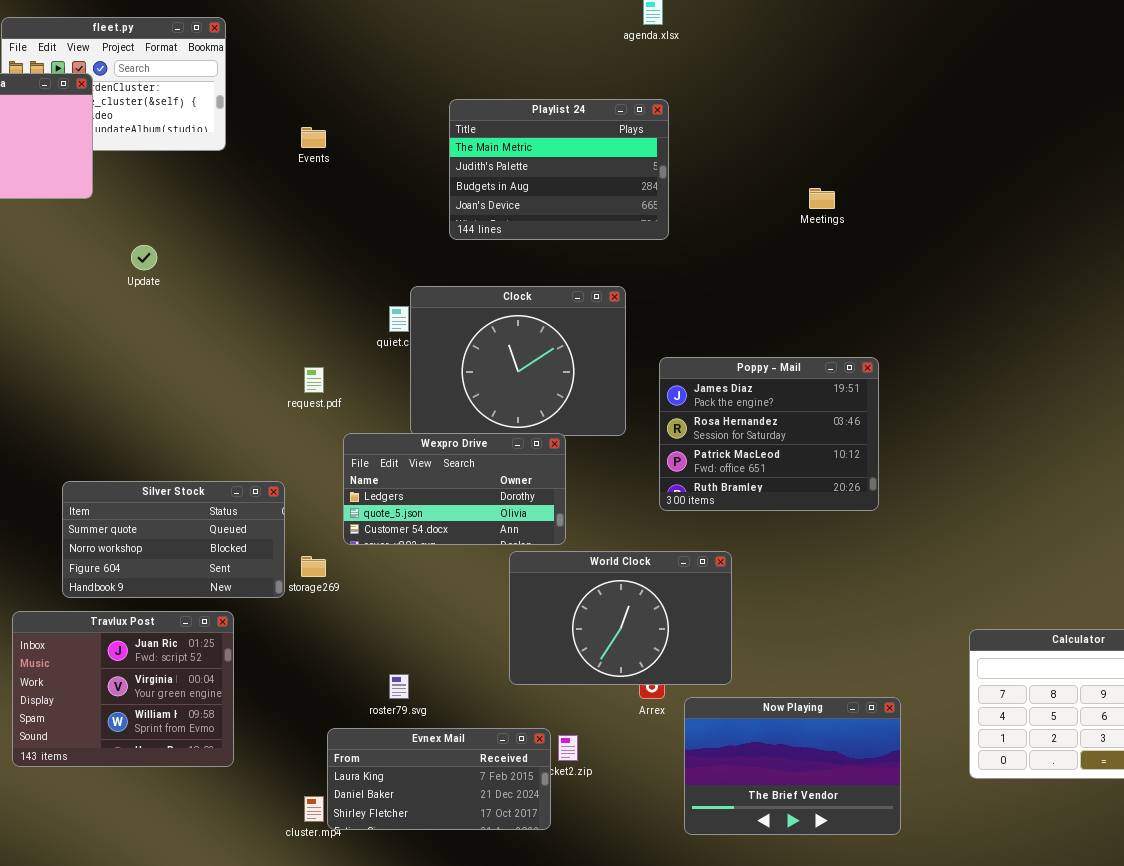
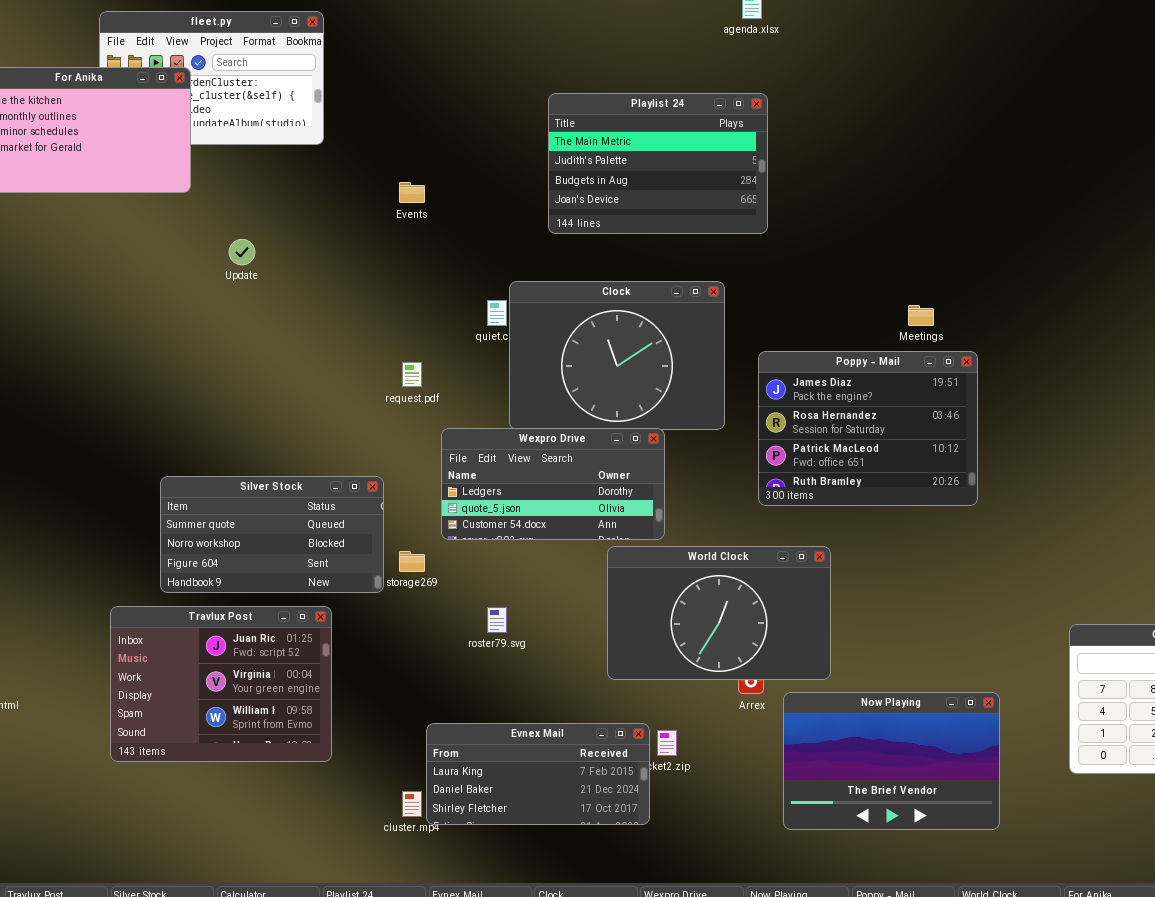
Events: [301,127,326,148] -> [399,182,425,203], moved
Meetings: [809,188,835,209] -> [908,305,934,326], moved
roster79.svg: [389,674,409,699] -> [487,607,507,633], moved

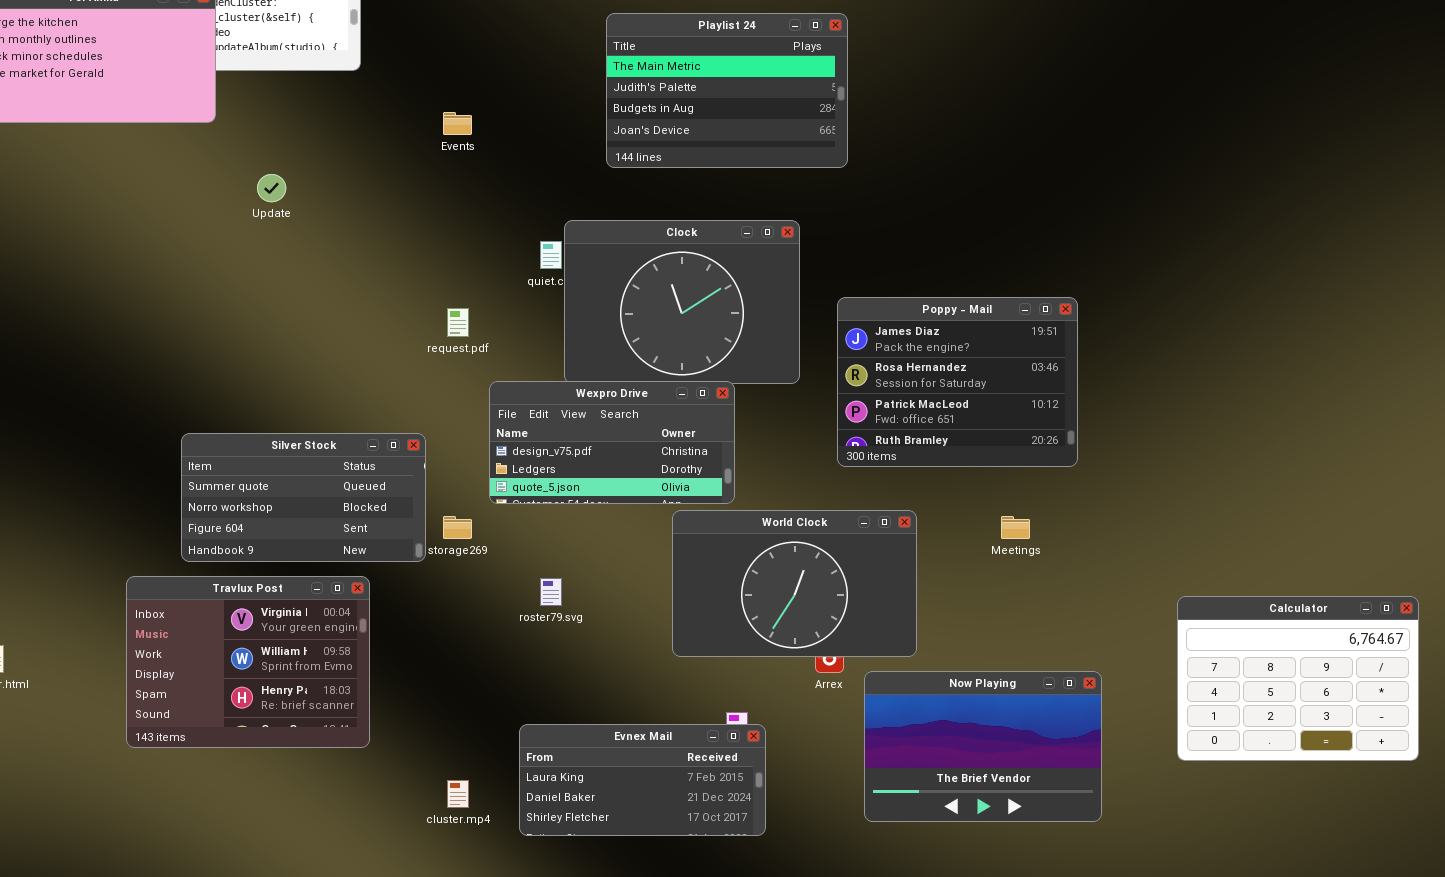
Meetings: [908,305,934,326] -> [1001,516,1030,539], moved
Wexpro Drive: [441,428,665,540] -> [489,381,735,504], scrolled up 1 row
Travlux Post: [110,606,332,762] -> [126,576,370,748], scrolled down 1 row
Evnex Mail: [426,723,650,825] -> [519,724,766,836], moved

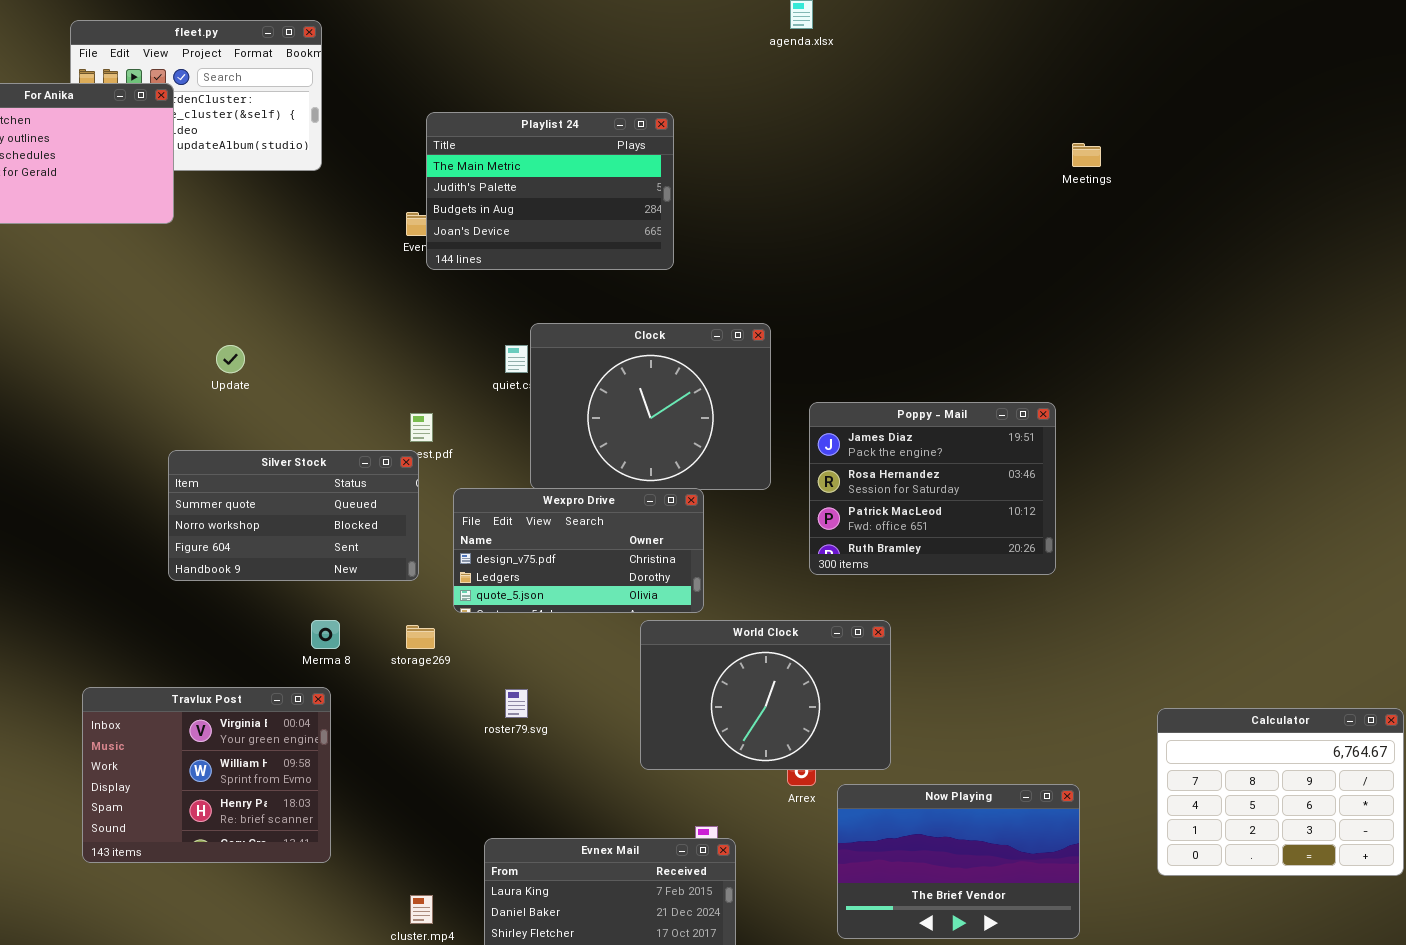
Playlist 24: [606,13,848,168] -> [426,112,674,270], moved
Update: [257,174,286,202] -> [216,345,245,373], moved
Silver Stock: [181,433,426,562] -> [168,450,419,581], moved
Meetings: [1001,516,1030,539] -> [1072,143,1101,167], moved

